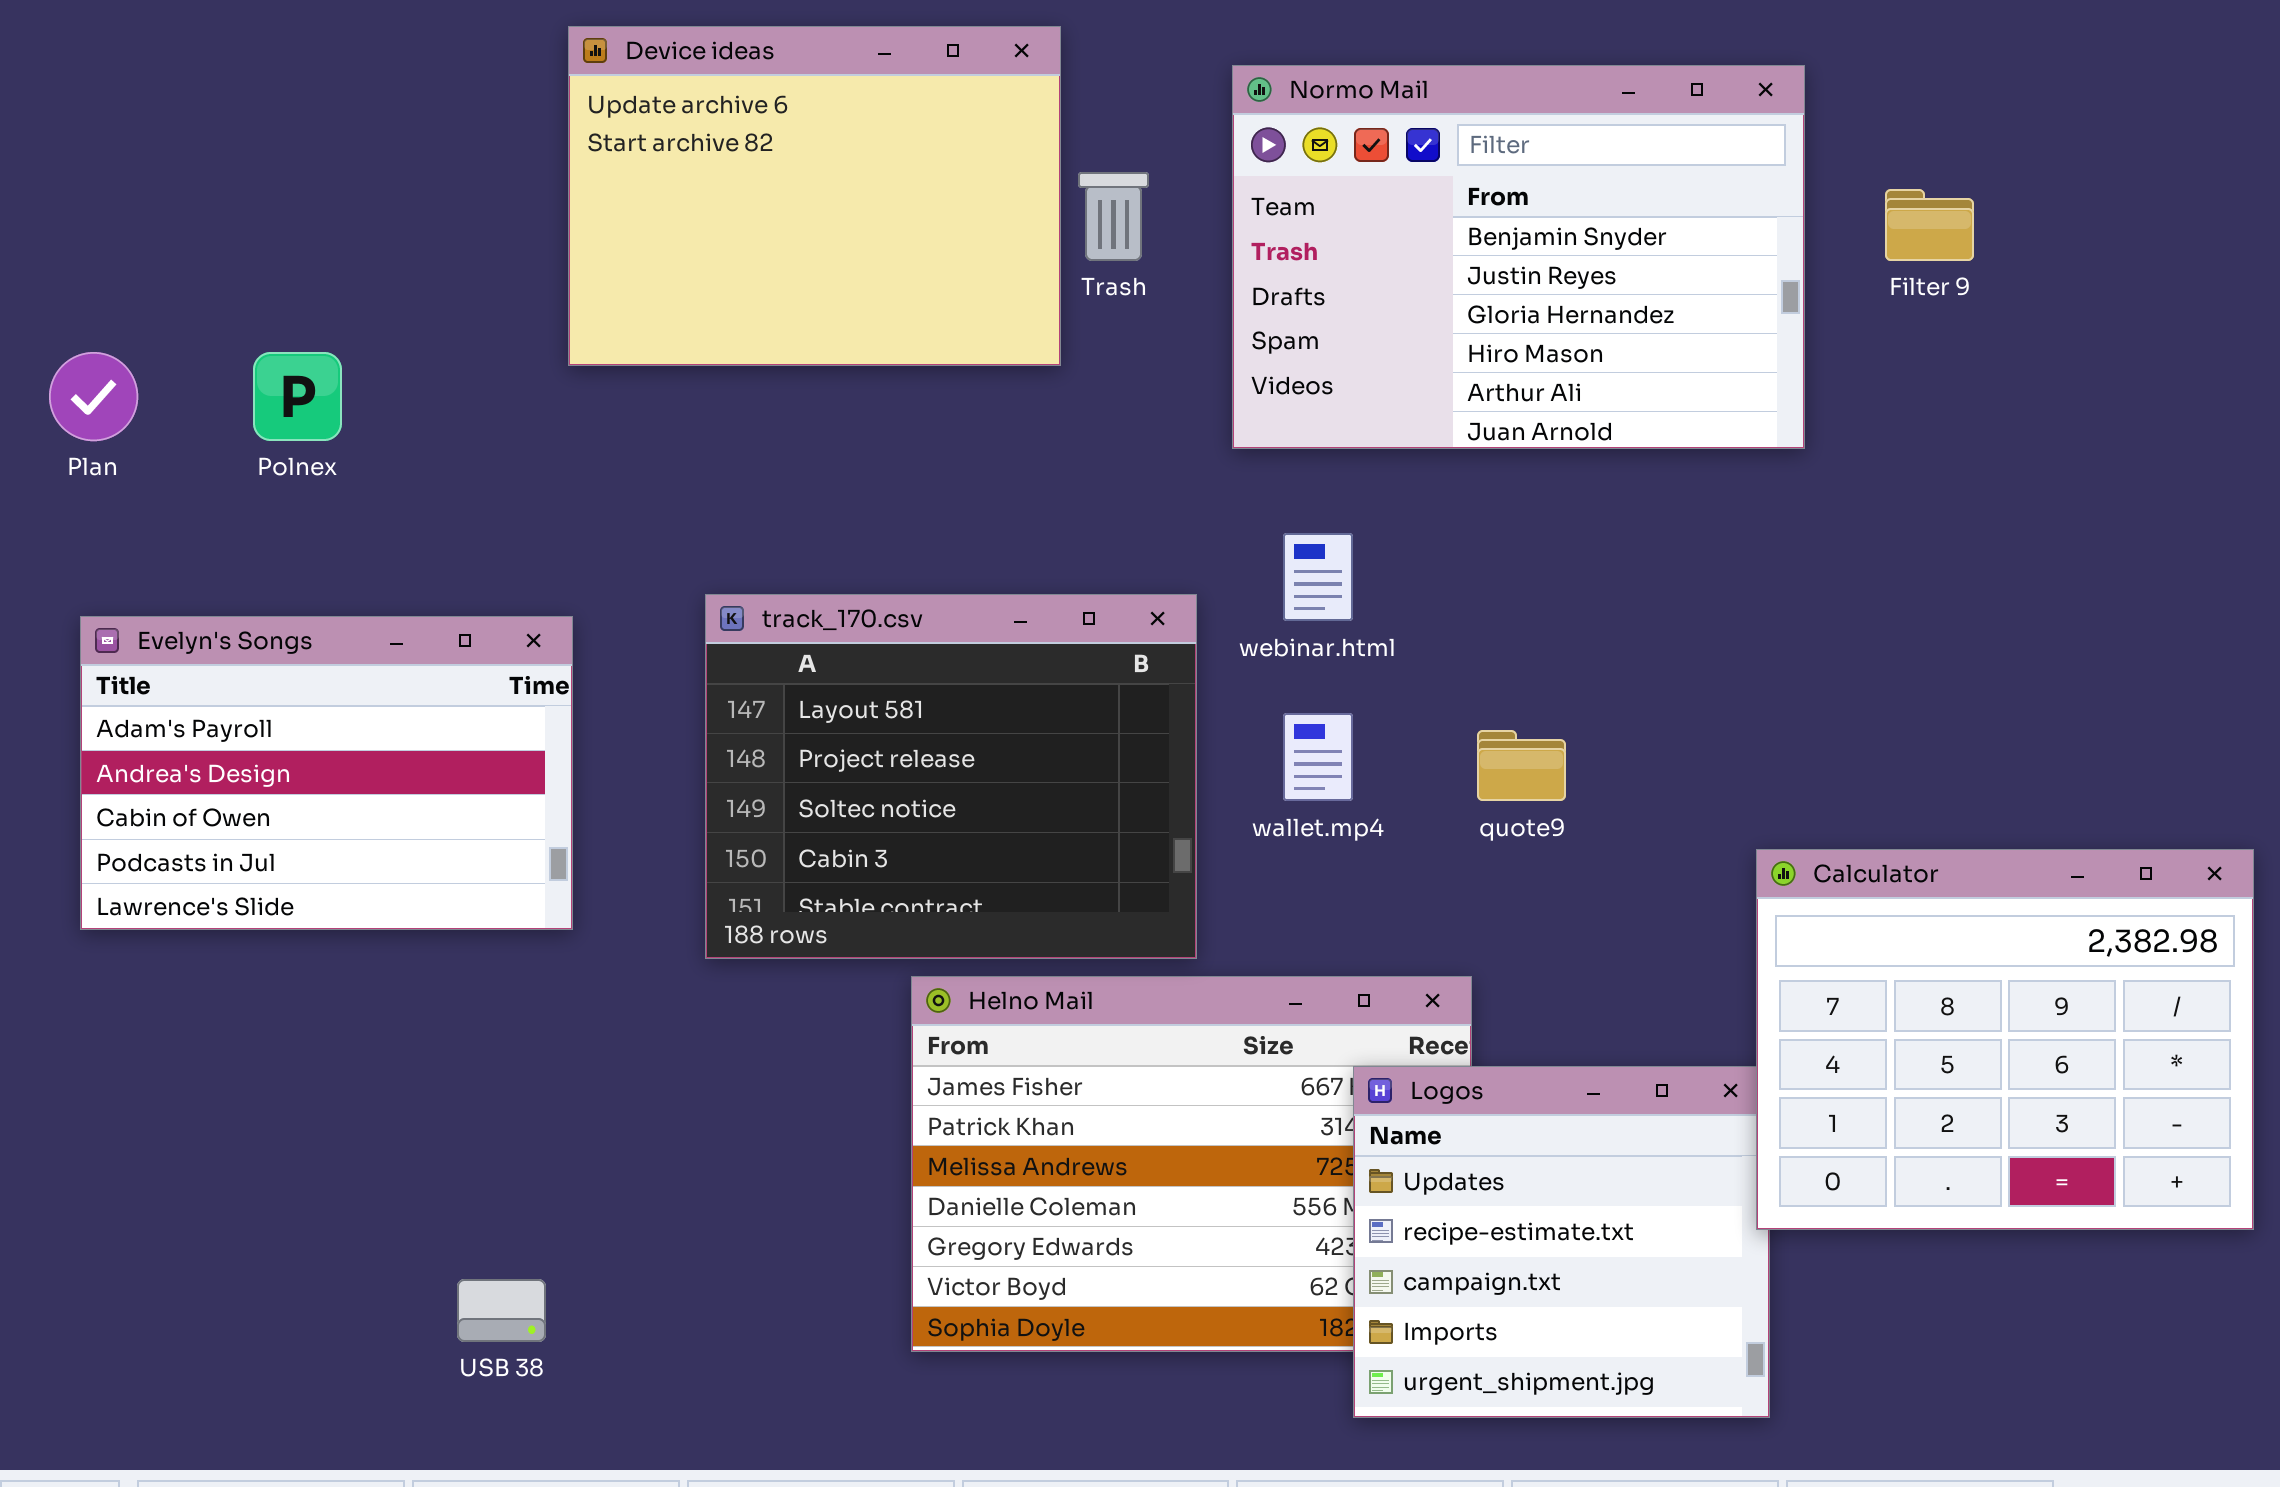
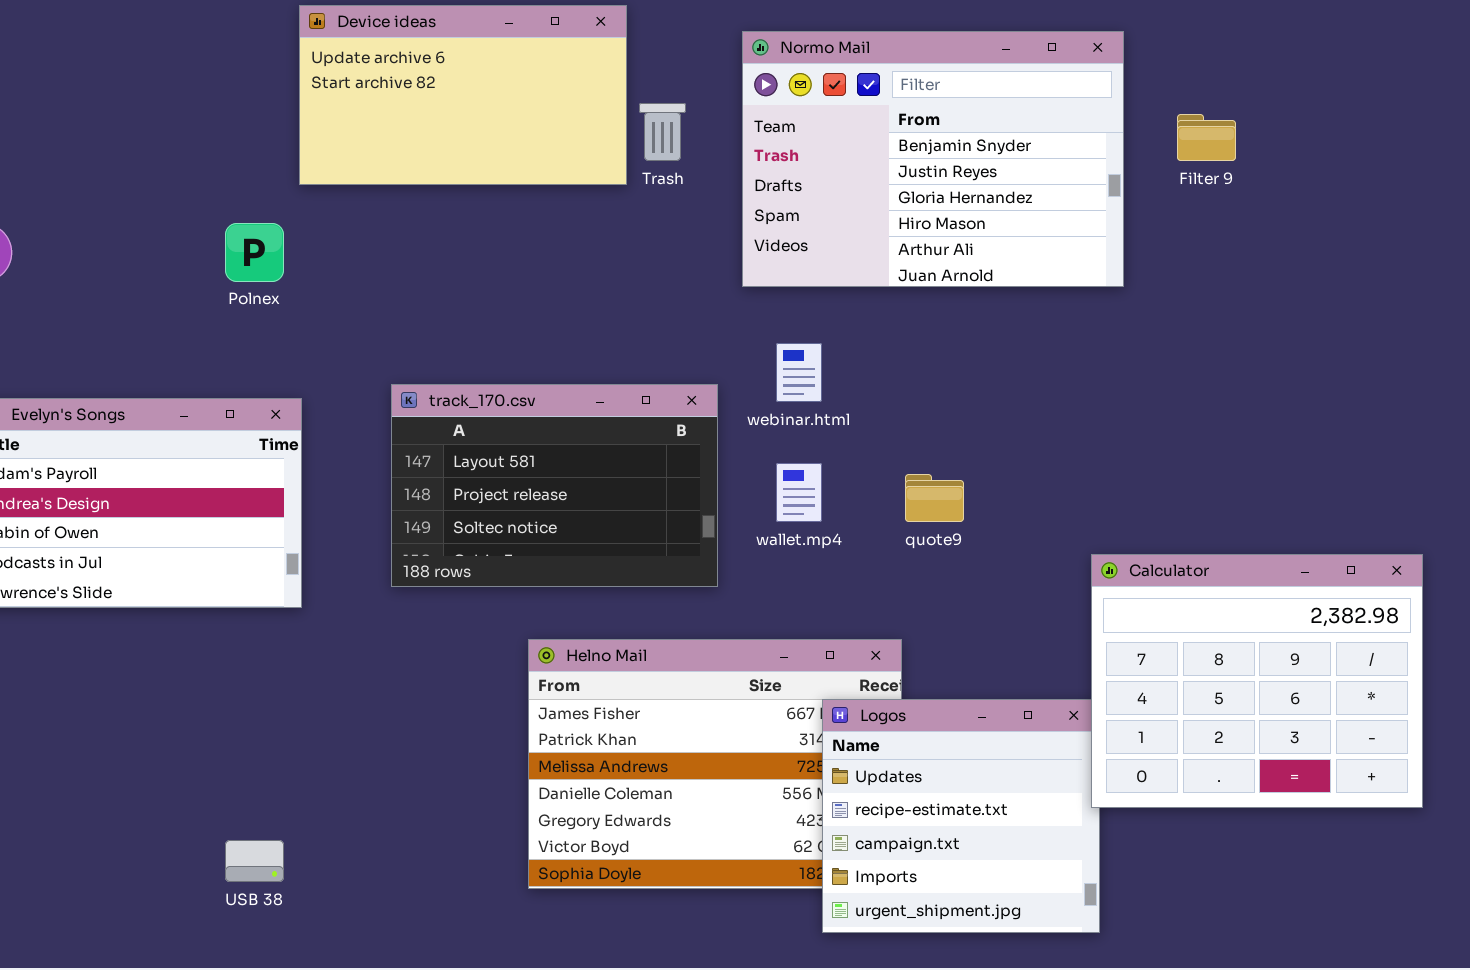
Device ideas: [568,26,1061,366] -> [299,5,627,185], resized
Polnex: [253,352,342,441] -> [225,223,284,282], moved
track_170.csv: [705,594,1197,959] -> [391,384,718,587], resized

